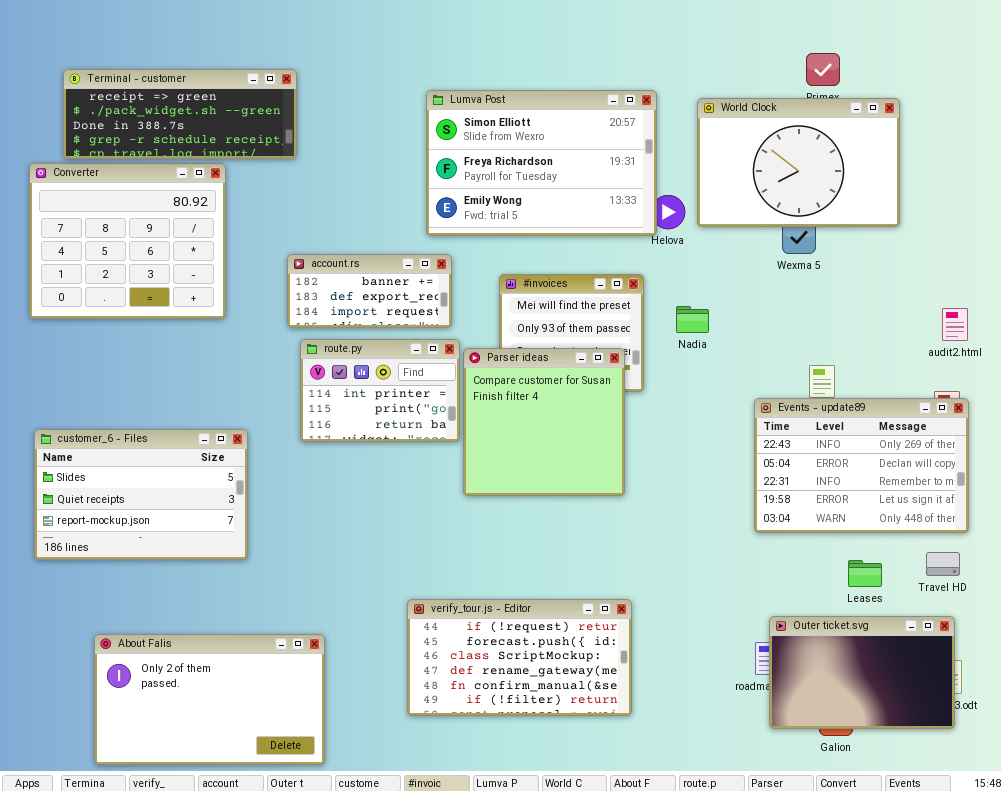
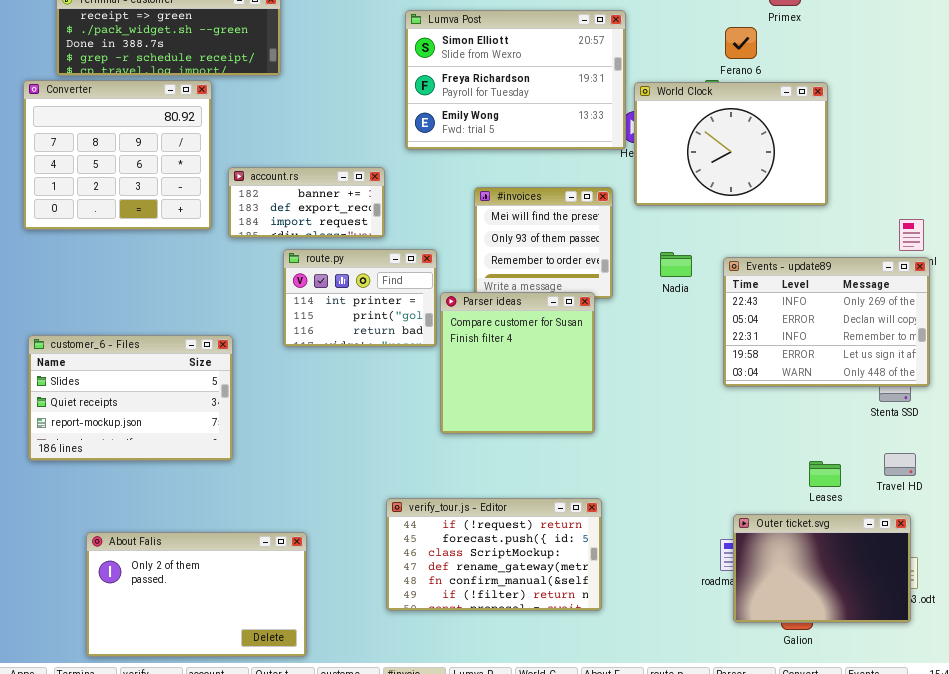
World Clock: [697,98,900,227] -> [634,82,828,206], moved
account.rs: [287,254,452,328] -> [228,167,385,238], moved
Nadia: [676,306,709,333] -> [660,252,692,277], moved
Parser ideas: [463,348,625,496] -> [440,292,595,434], moved
Events - update89: [754,398,969,533] -> [723,257,930,387], moved

